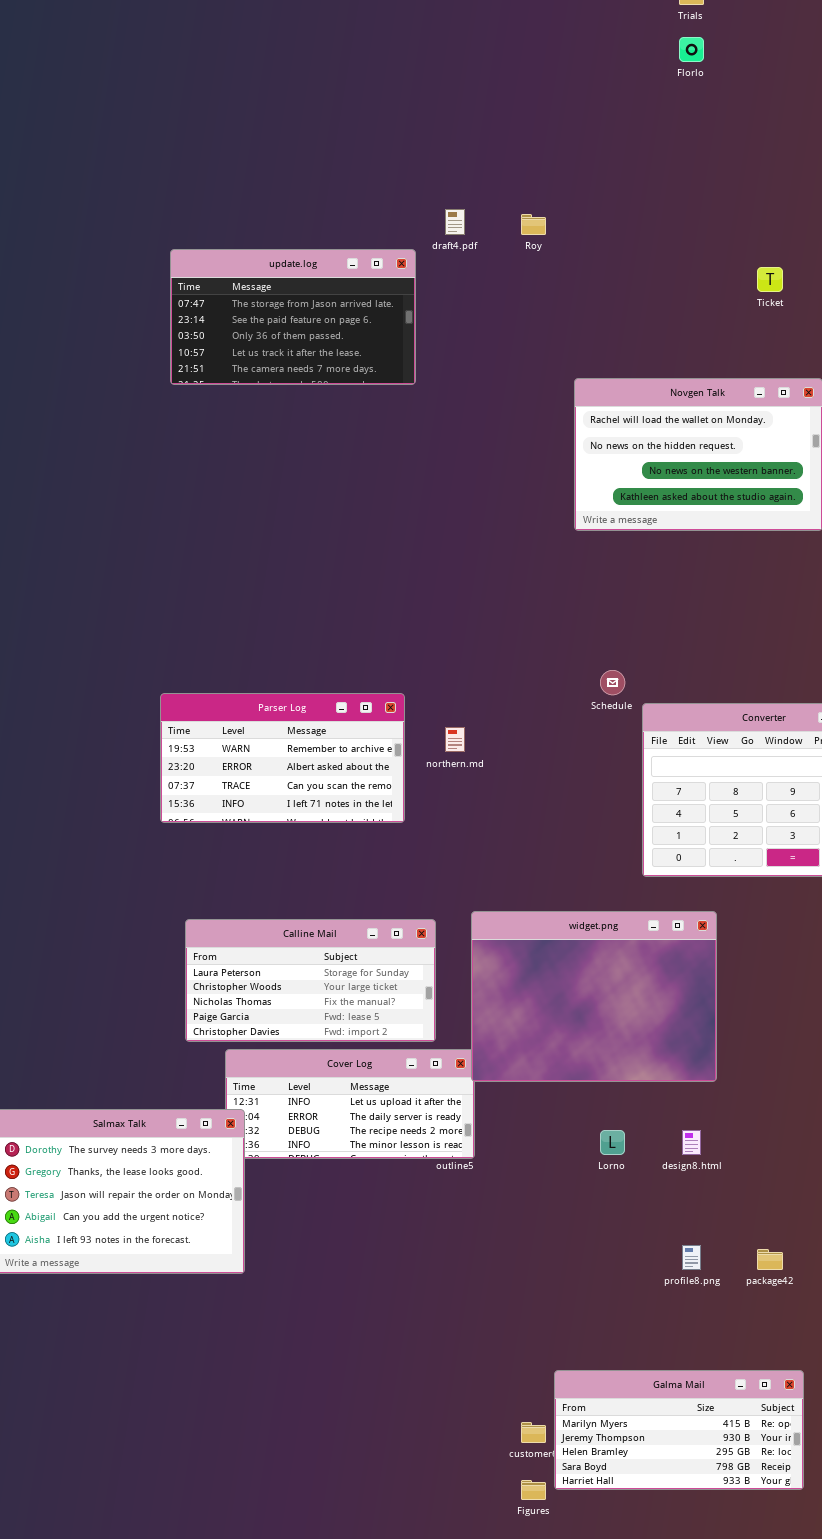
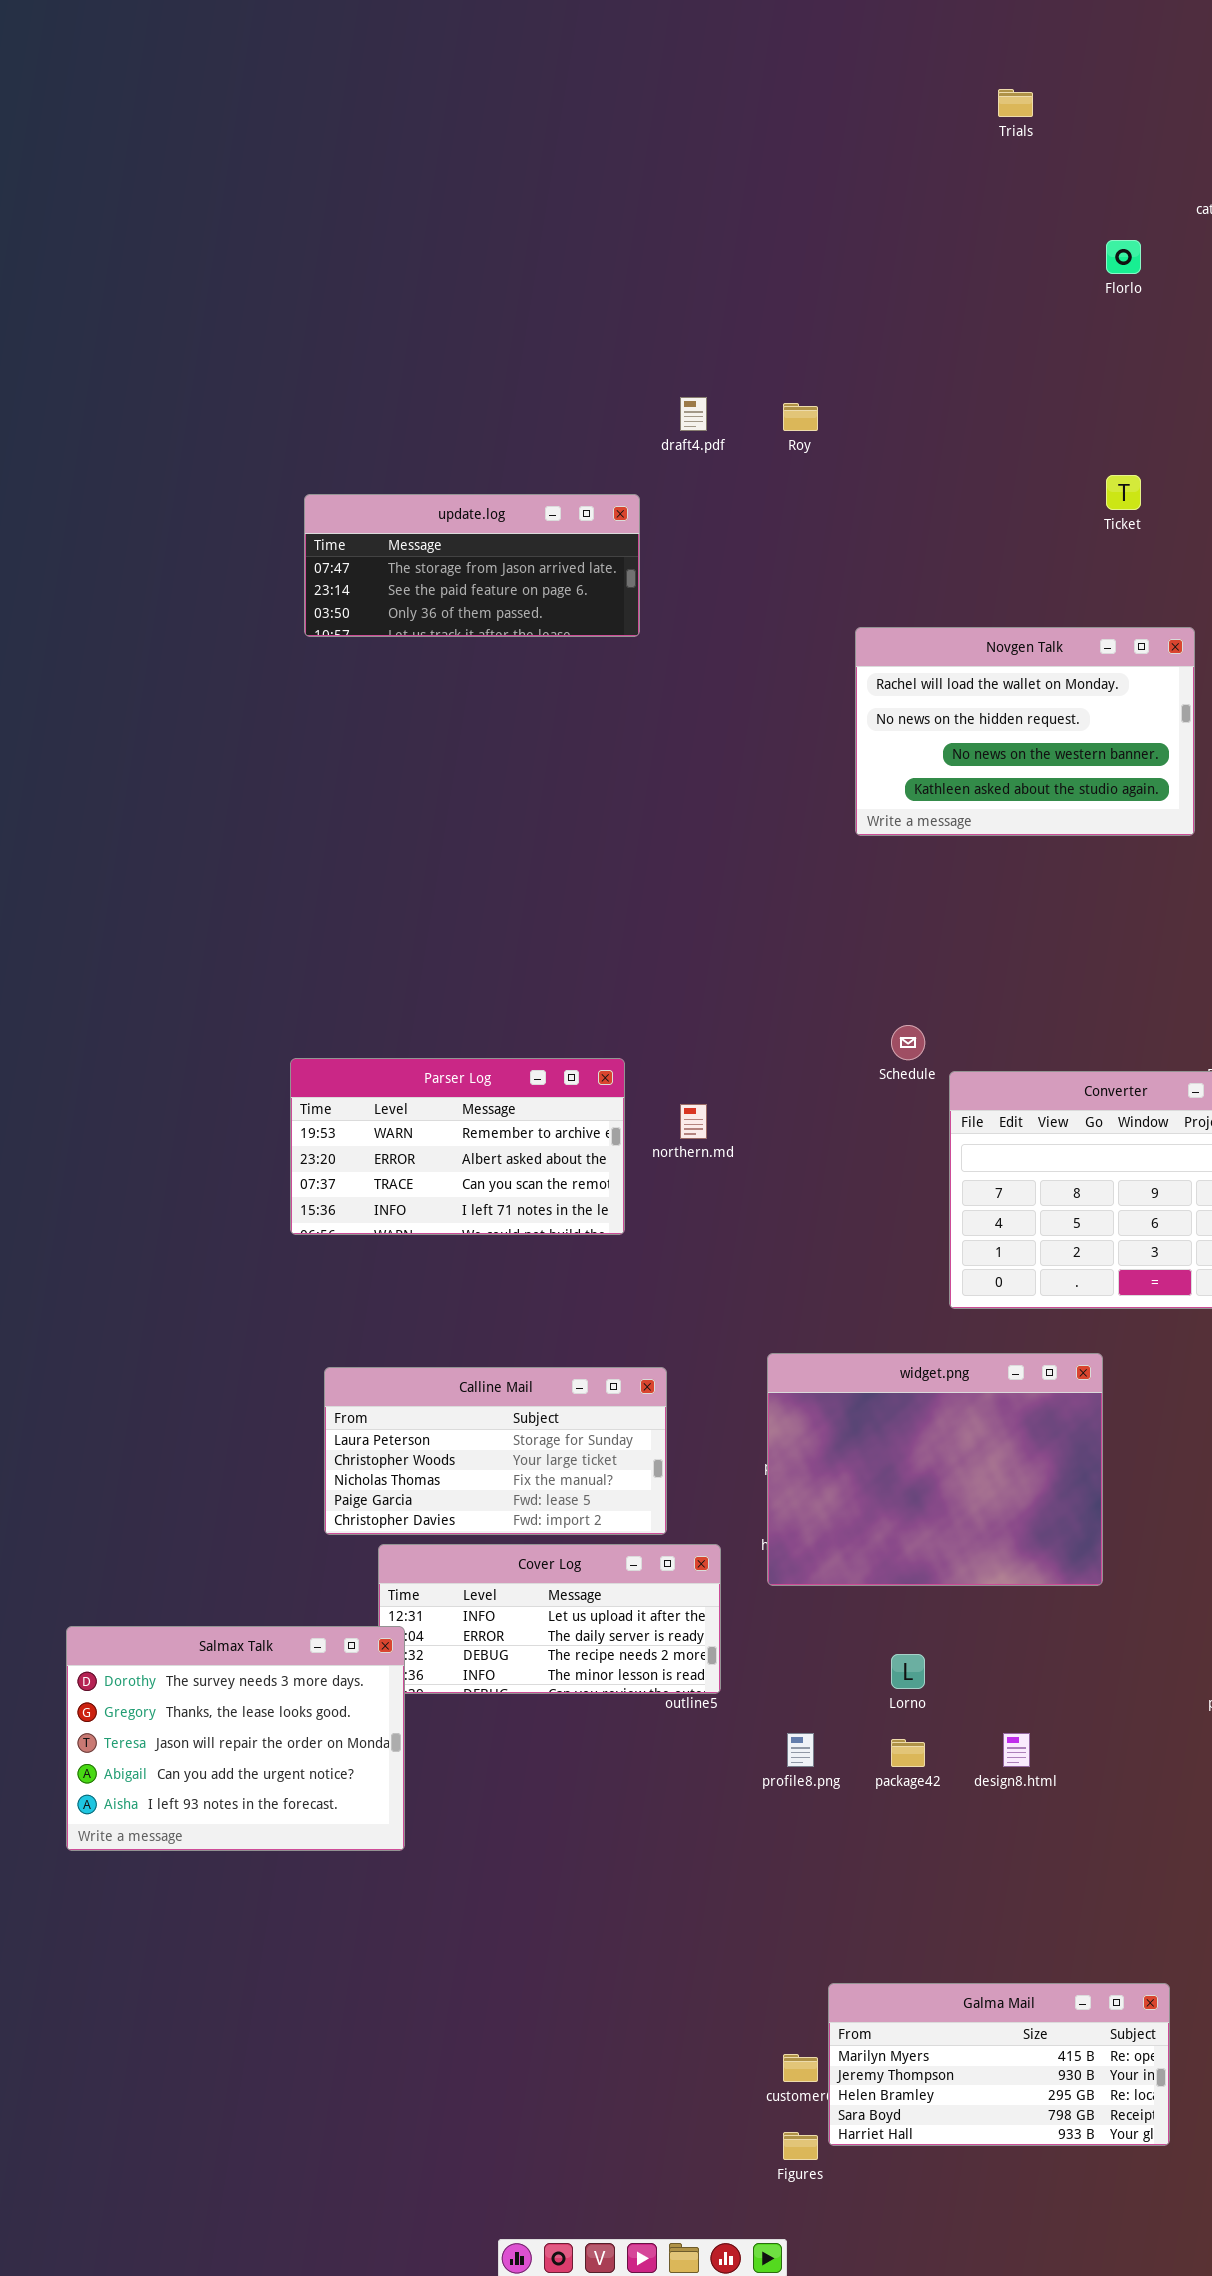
Florlo: [679,37,704,62] -> [1106,240,1141,274], moved
update.log: [170,249,416,385] -> [304,494,640,637], resized
widget.png: [471,911,717,1082] -> [767,1353,1103,1586], moved
design8.html: [682,1130,701,1155] -> [1003,1733,1030,1767], moved
profile8.png: [682,1245,701,1270] -> [787,1733,814,1767], moved
package42: [757,1249,783,1270] -> [891,1739,925,1767], moved

